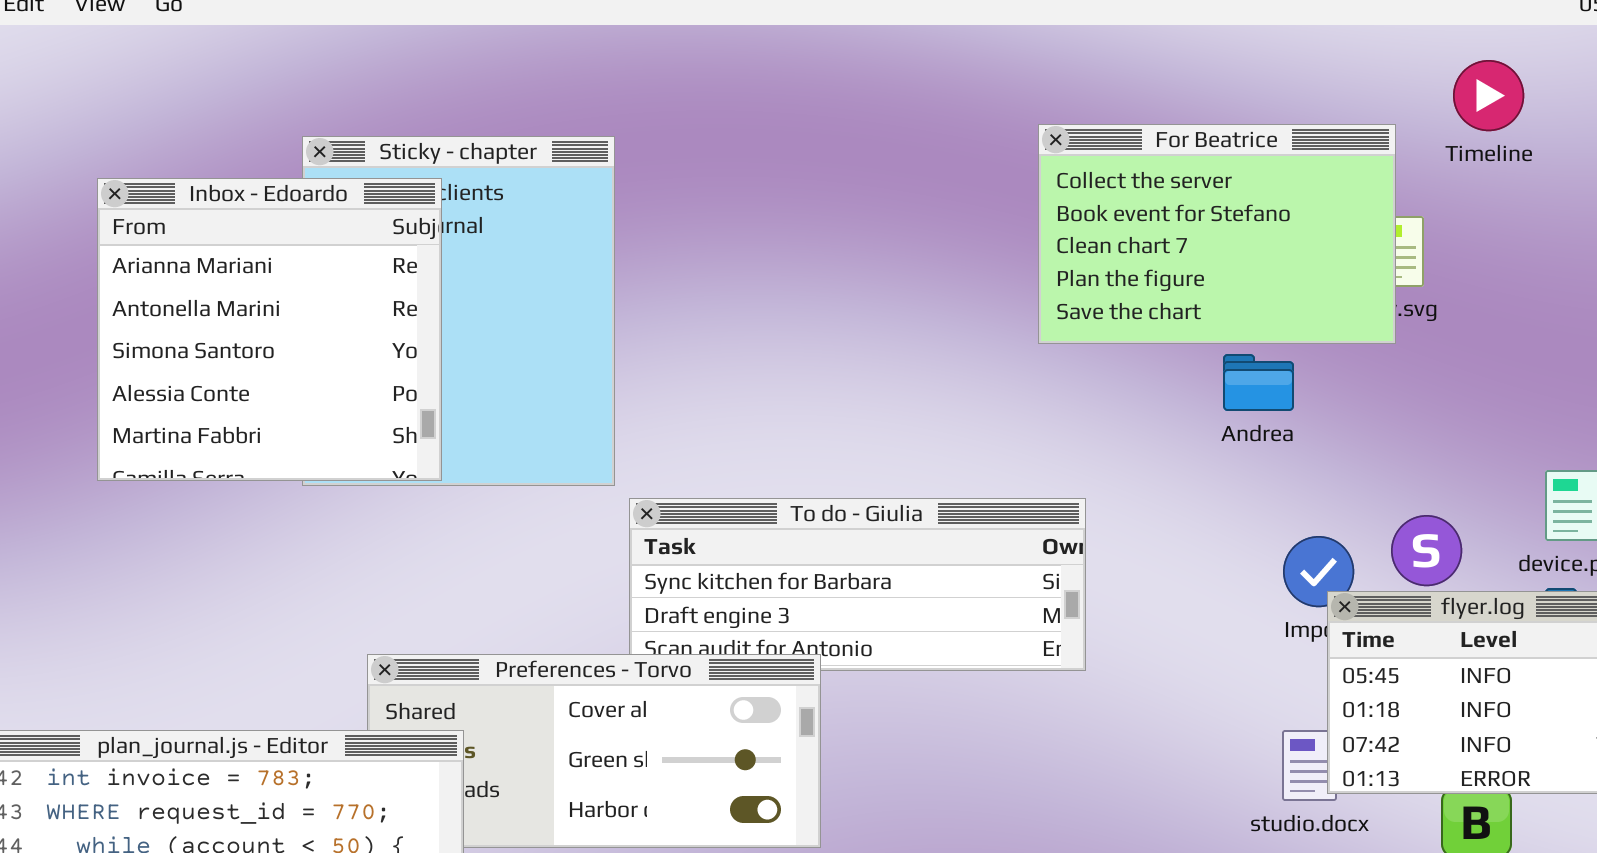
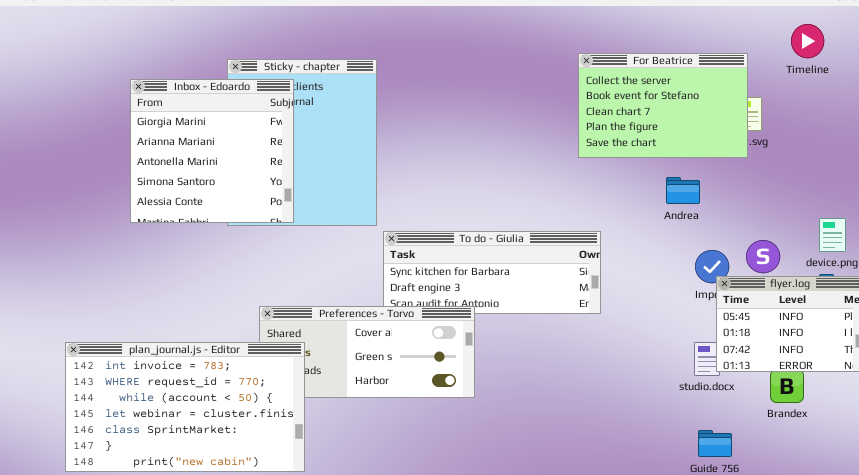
Timeline: [1453,60,1524,131] -> [791,24,824,58], moved
Inbox - Edoardo: [97,178,442,481] -> [130,79,294,223], scrolled up 1 row
Andrea: [1223,354,1294,411] -> [666,177,700,204], moved

